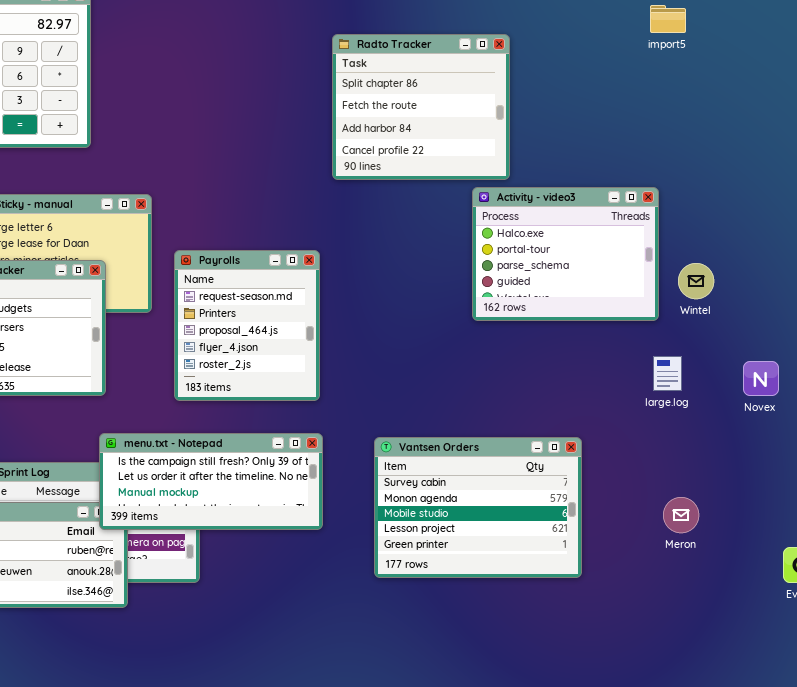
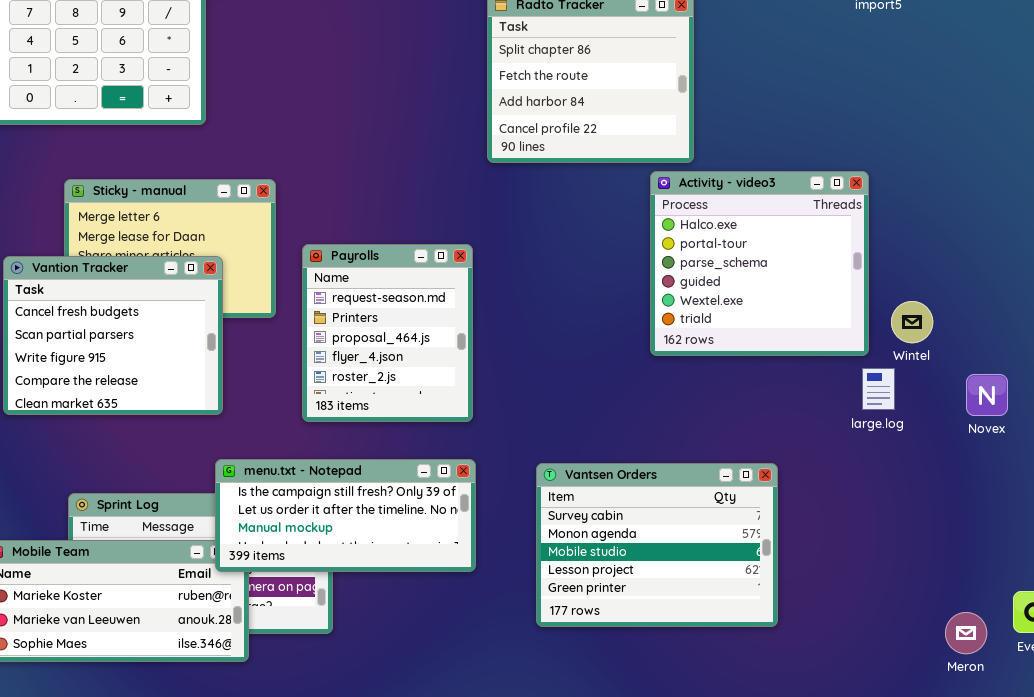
Activity - video3: [472,187,659,321] -> [650,171,869,356], resized
Wintel: [678,263,714,299] -> [891,301,933,343], moved
Meron: [663,497,699,533] -> [945,612,987,654], moved

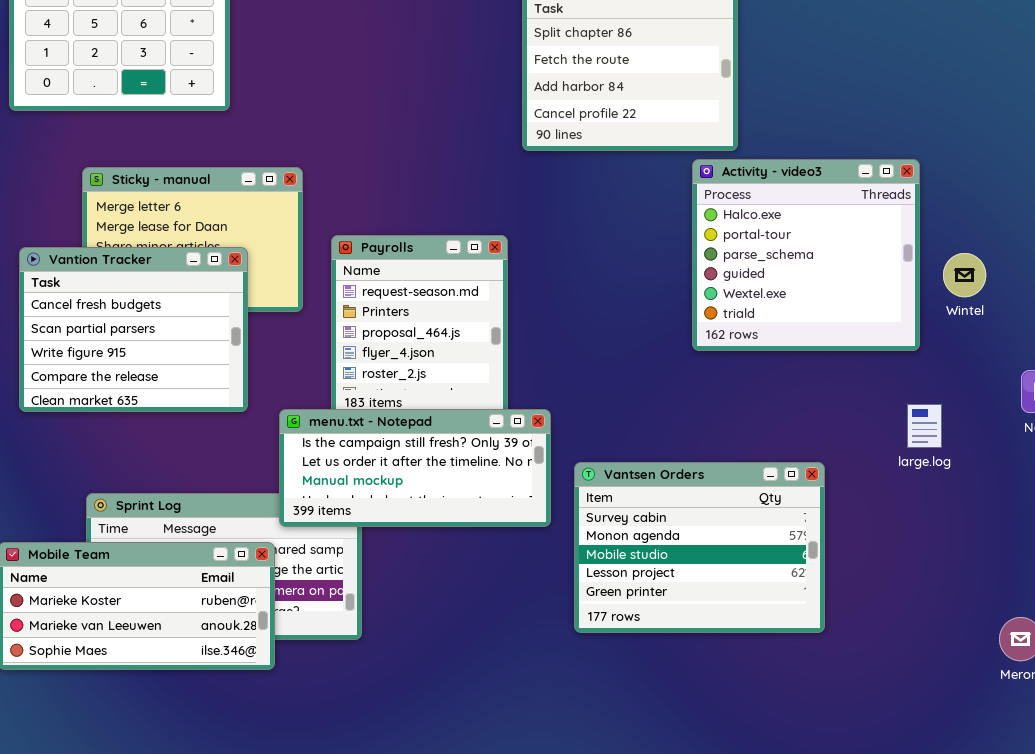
Wintel: [891,301,933,343] -> [943,253,986,297], moved
large.log: [862,368,895,410] -> [907,404,942,448], moved
menu.txt - Notepad: [215,459,476,572] -> [279,409,551,527], moved

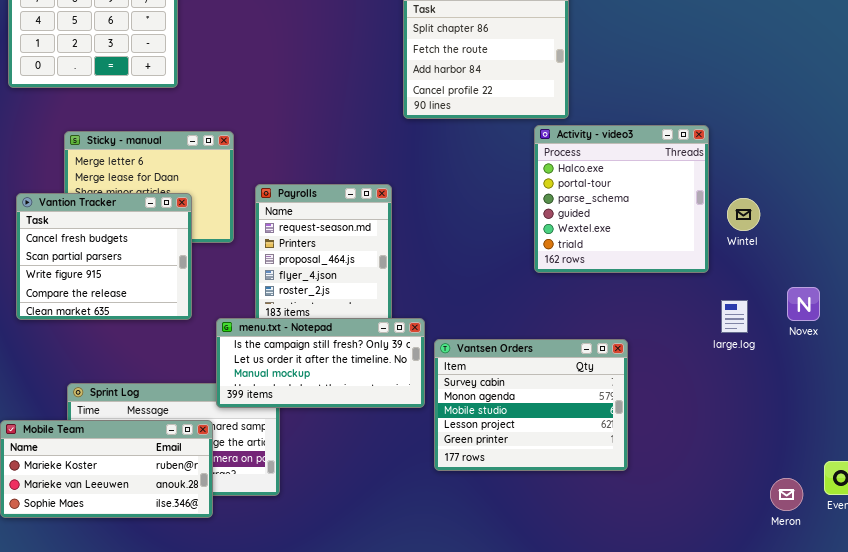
large.log: [907,404,942,448] -> [721,300,748,333], moved
Vantsen Orders: [574,462,825,633] -> [434,339,628,471], moved

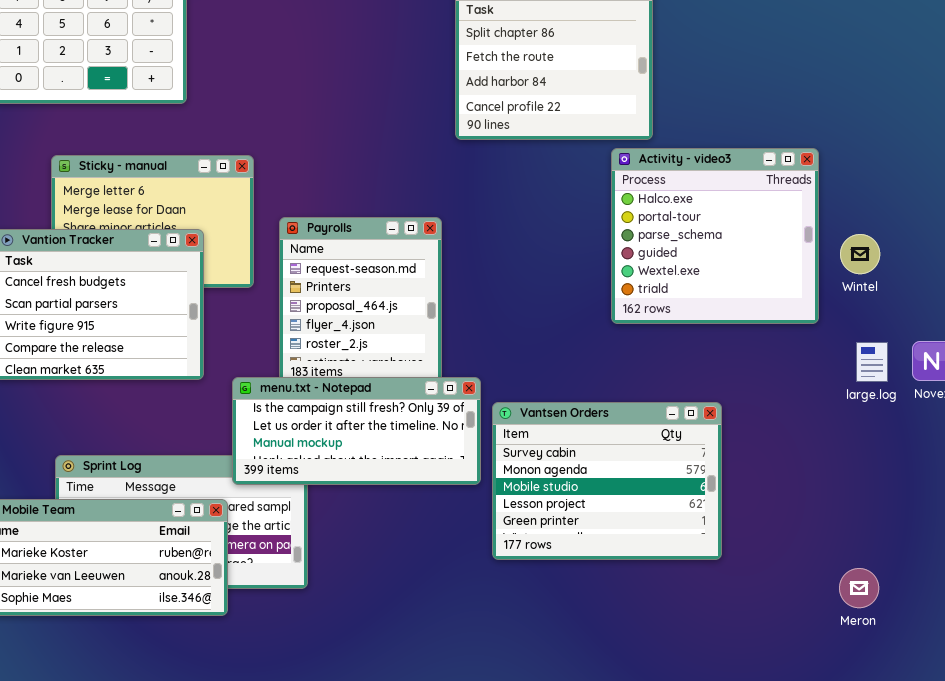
large.log: [721,300,748,333] -> [856,342,888,382], moved
Meron: [770,478,803,511] -> [839,568,879,608], moved

